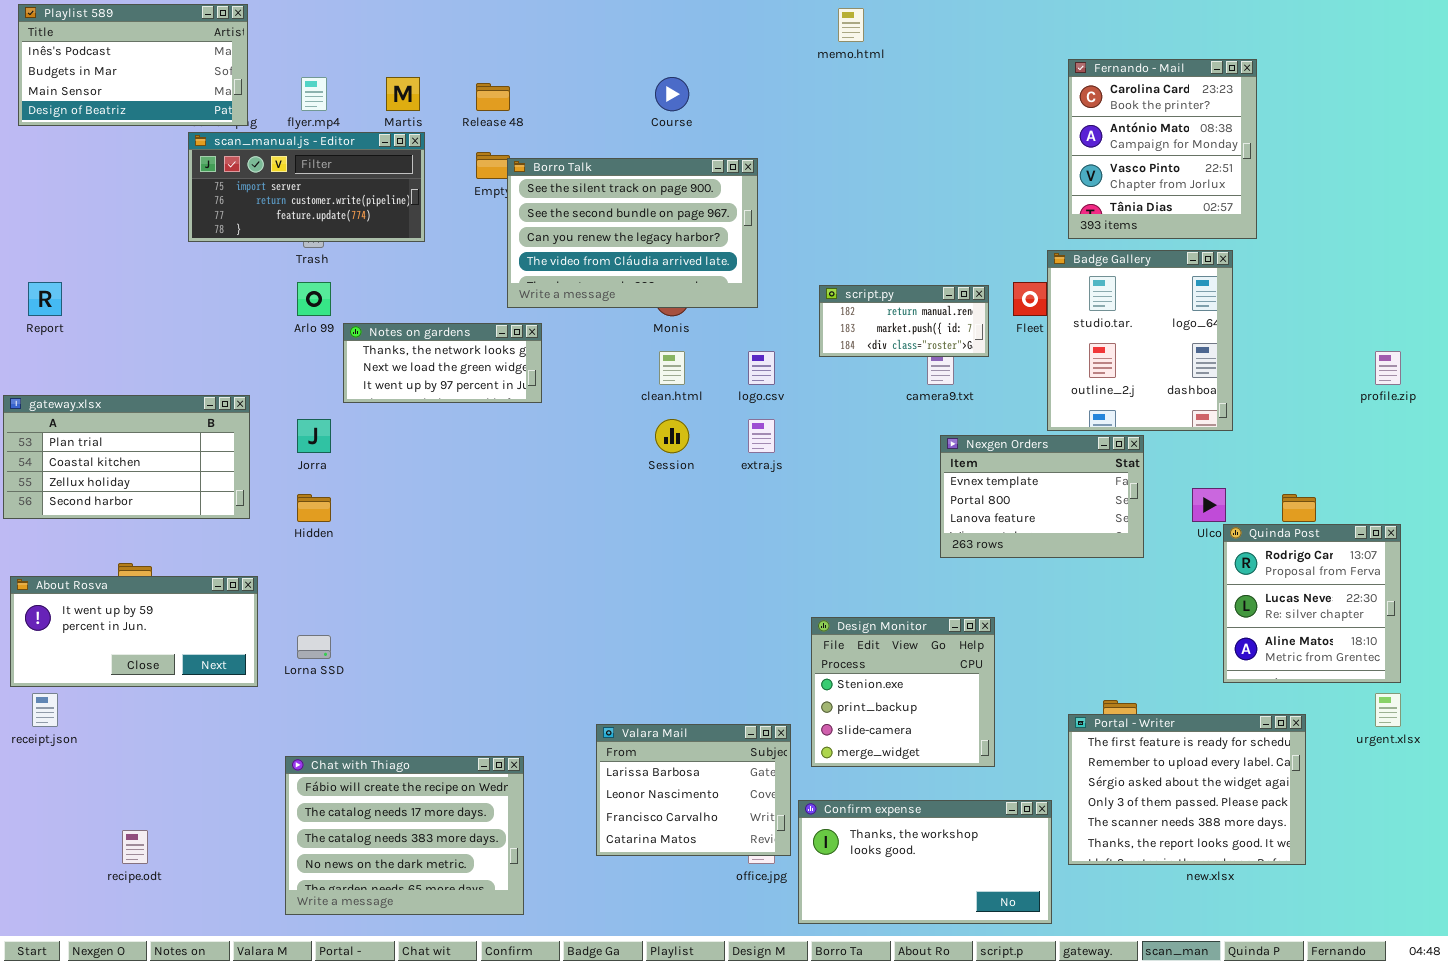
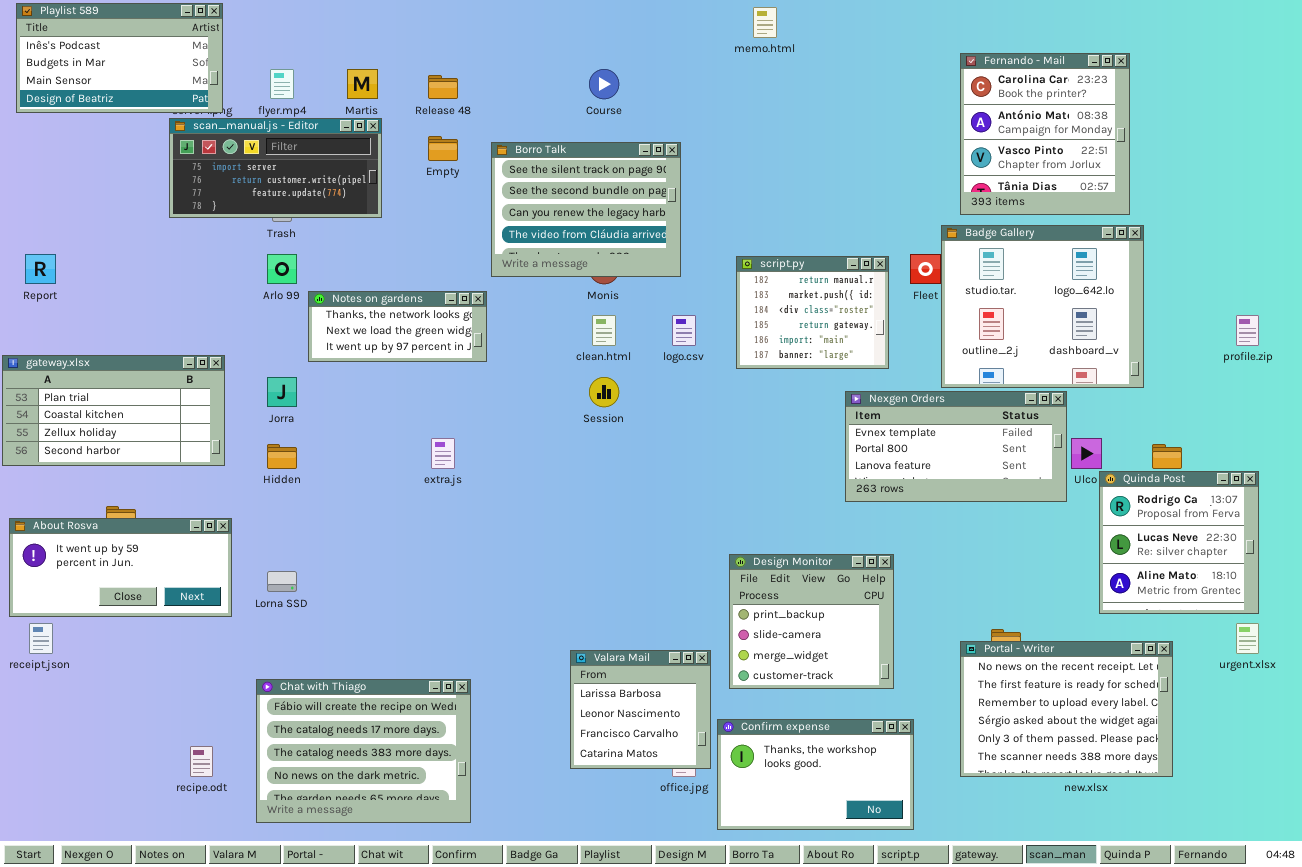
Borro Talk: [507,158,758,308] -> [491,142,681,277], resized
Badge Gallery: [1047,250,1233,431] -> [941,225,1144,388], resized
script.py: [819,285,989,357] -> [736,256,889,369], resized
extra.js: [748,419,775,453] -> [431,438,455,469], moved
Nexgen Orders: [940,435,1144,558] -> [845,391,1067,502], resized
Design Monitor: [811,617,995,767] -> [729,554,894,689], scrolled down 1 row
Portal - Writer: [1068,714,1306,865] -> [960,641,1173,777], scrolled up 1 row
Valara Mail: [596,724,791,856] -> [570,650,711,769], resized
Confirm expense: [798,800,1052,924] -> [717,719,914,830], resized
recipe.odt: [122,830,148,864] -> [190,746,213,777], moved

